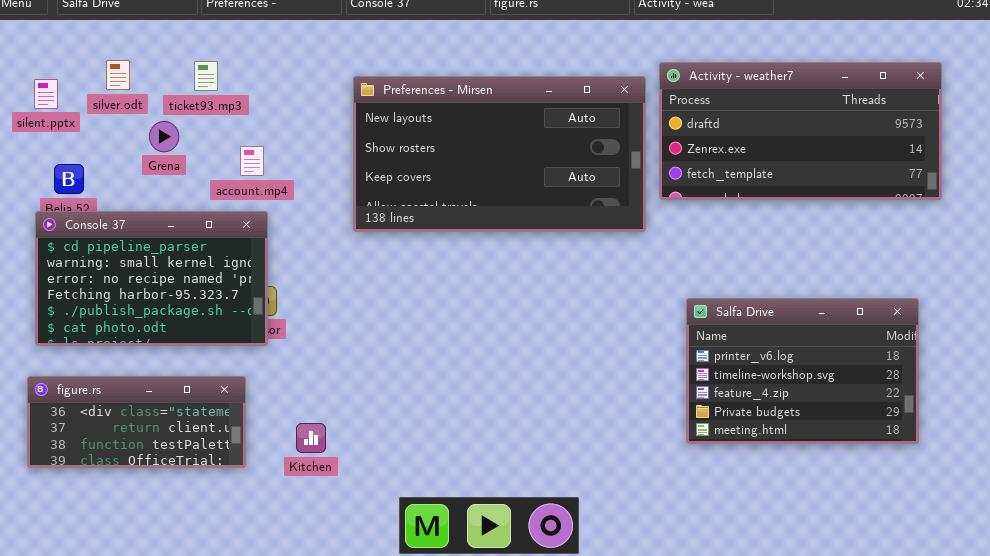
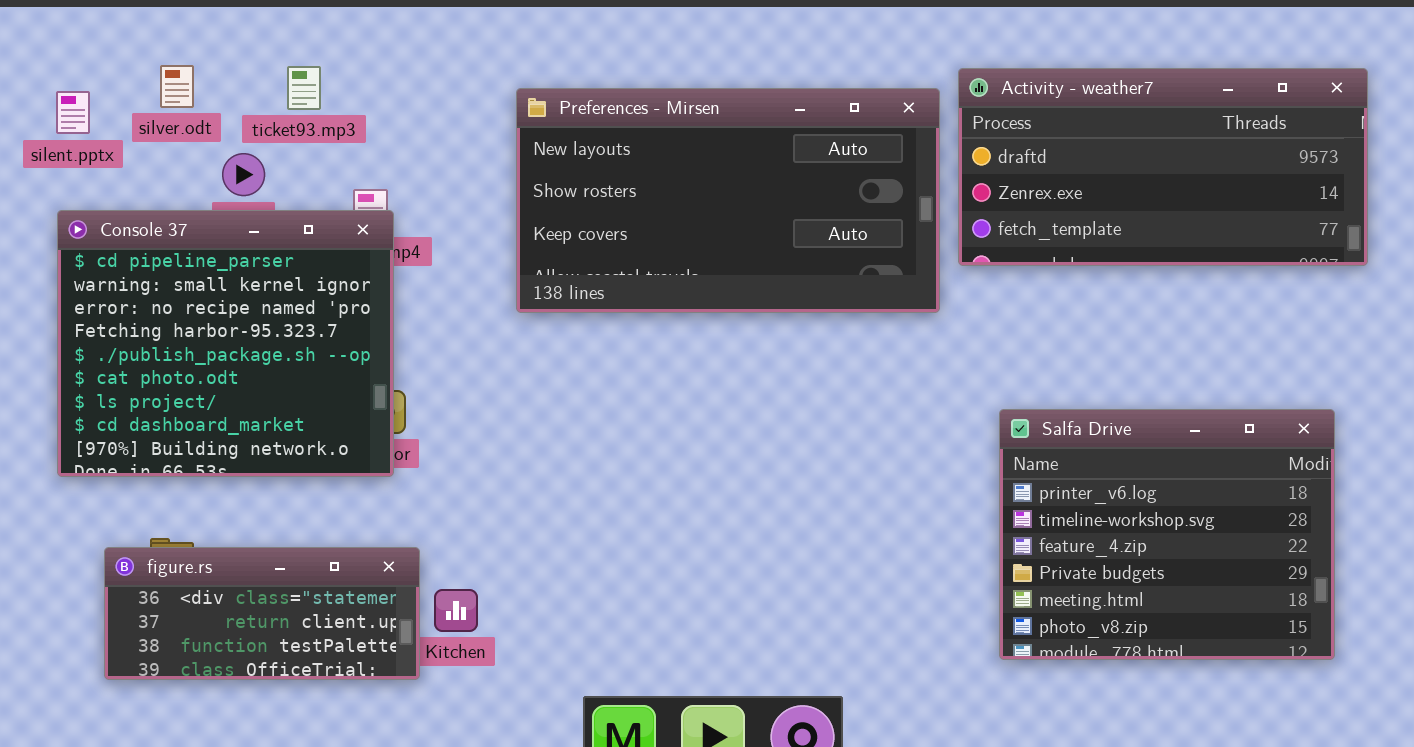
Console 37: [35,211,268,346] -> [57,210,394,477], resized
Salfa Drive: [686,298,919,444] -> [999,409,1335,660], resized
figure.rs: [27,376,246,468] -> [104,547,420,680], moved

